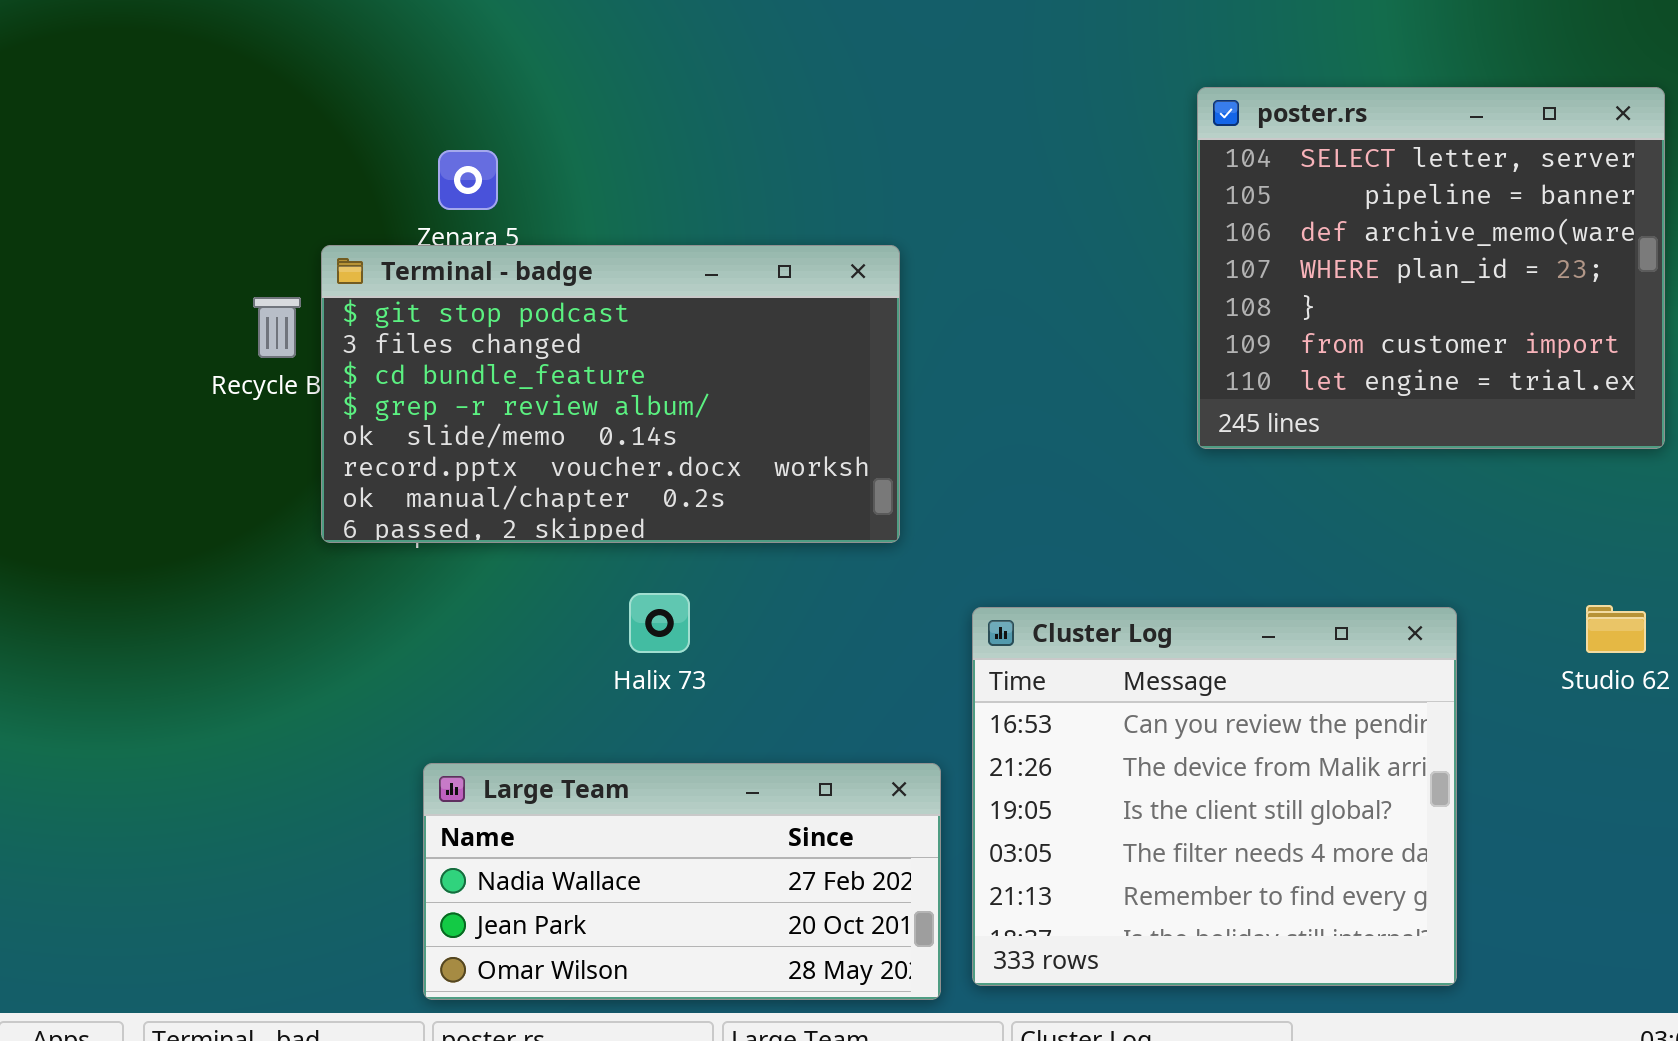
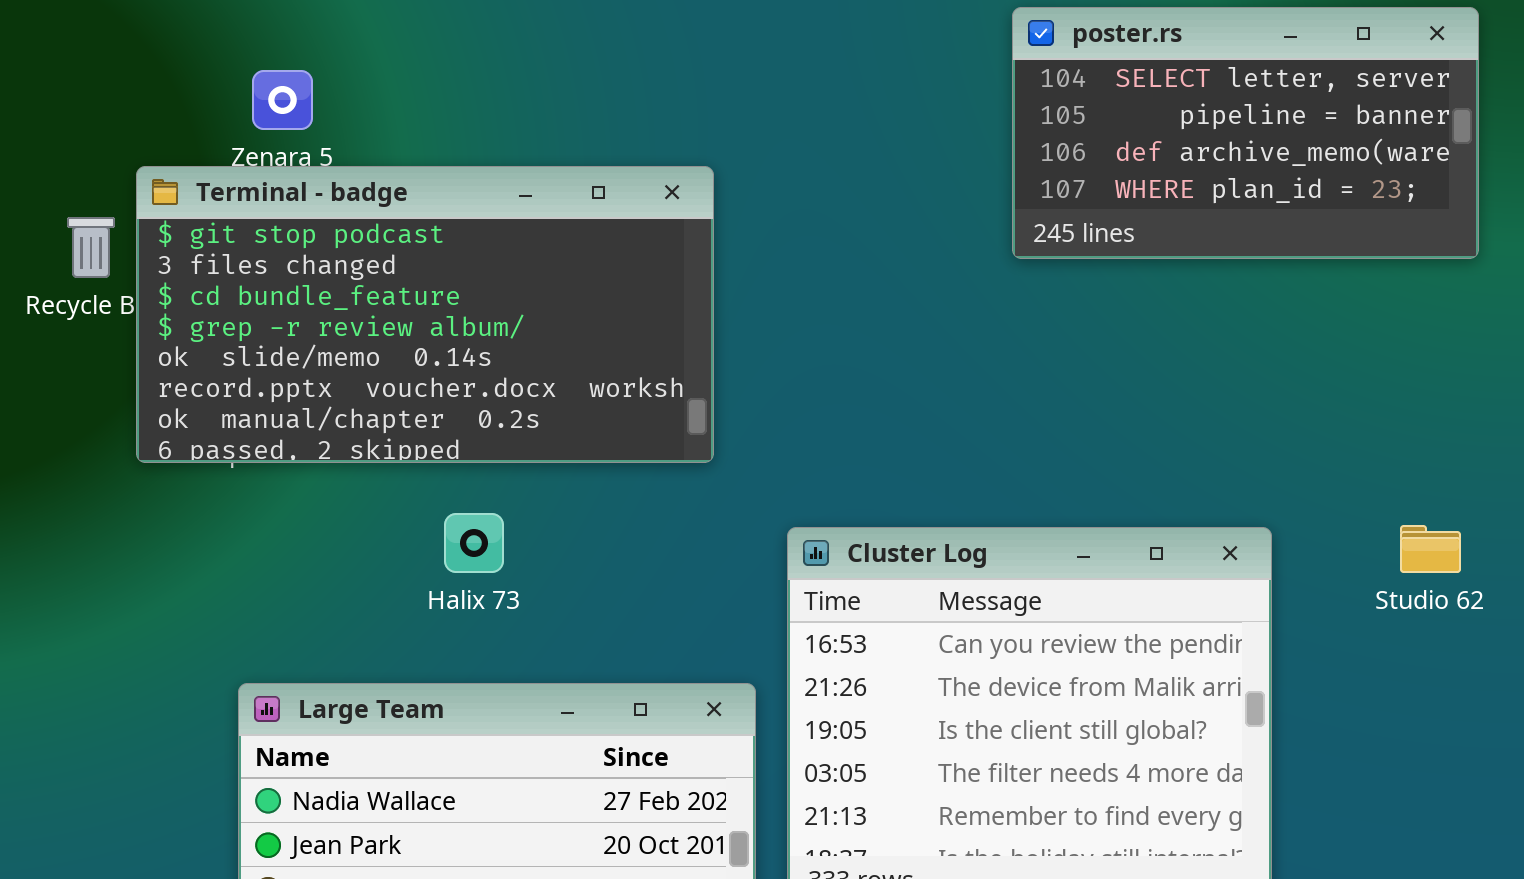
poster.rs: [1197,87,1665,449] -> [1012,7,1479,259], resized

